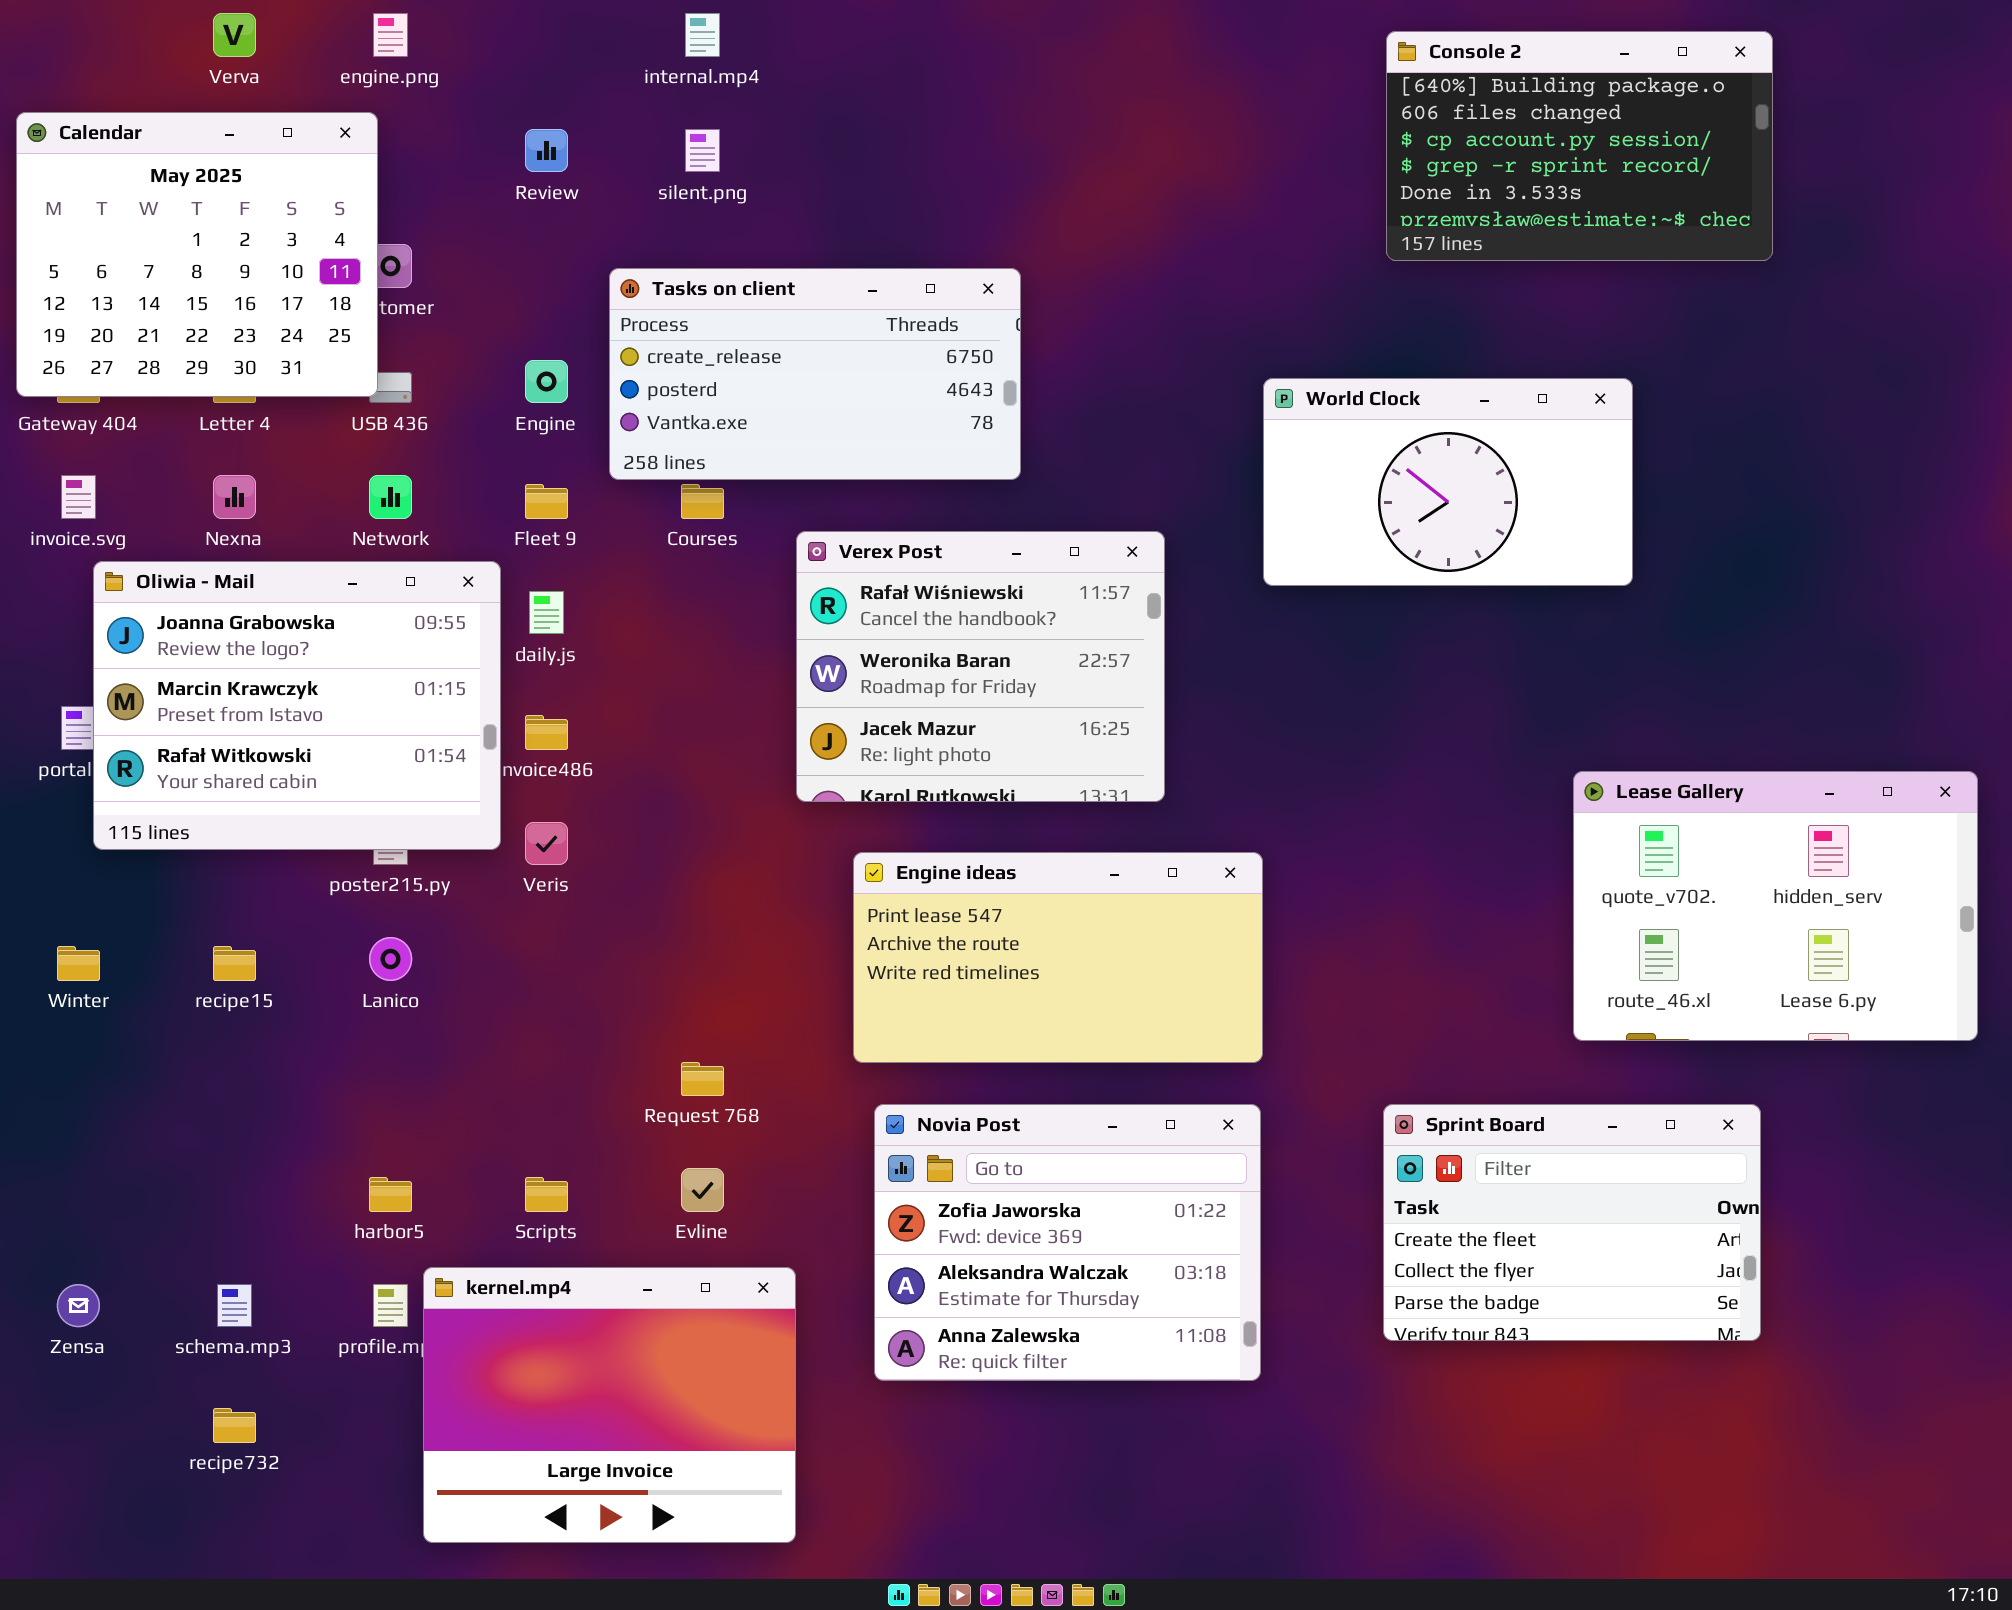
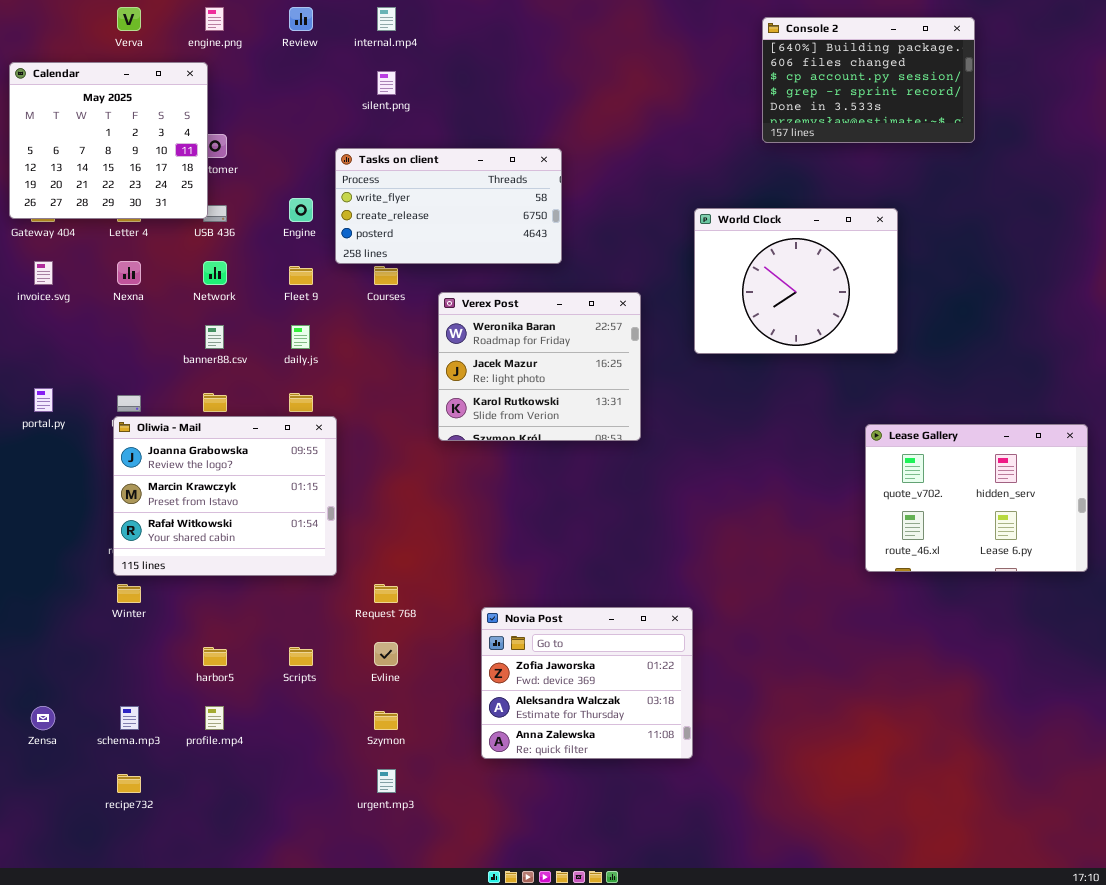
Review: [525,129,568,172] -> [289,7,313,31], moved
Tasks on client: [609,268,1021,480] -> [335,148,562,264], scrolled up 1 row
World Clock: [1263,378,1633,586] -> [694,208,898,354], resized
Verex Post: [796,531,1165,802] -> [438,292,641,441], scrolled down 1 row
Oliwia - Mail: [93,561,501,850] -> [113,416,337,576], moved
Engine ideas: [853,852,1263,1063] -> none, closed
Winter: [57,946,100,981] -> [117,584,141,603], moved
Sprint Board: [1383,1104,1761,1341] -> none, closed
kernel.mp4: [423,1267,796,1543] -> none, closed

